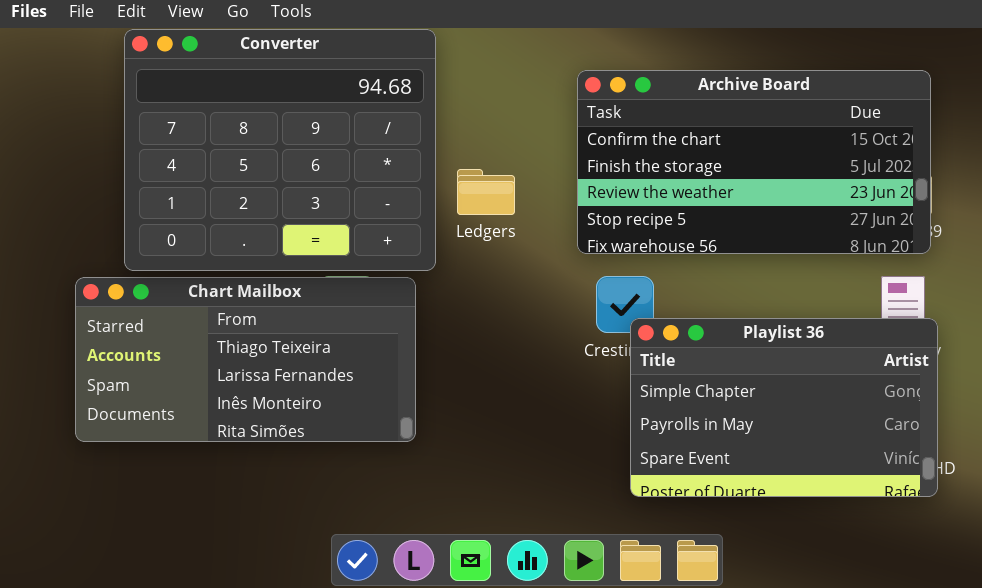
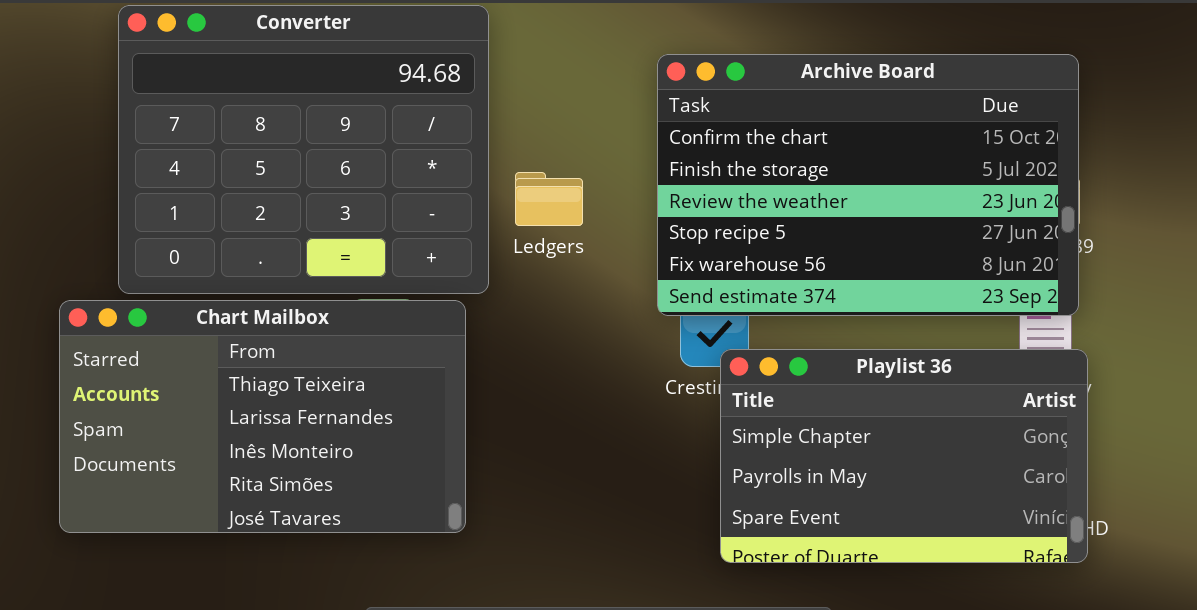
Archive Board: [577,70,931,254] -> [657,54,1079,316], resized
Chart Mailbox: [75,277,416,442] -> [59,300,466,533], resized

